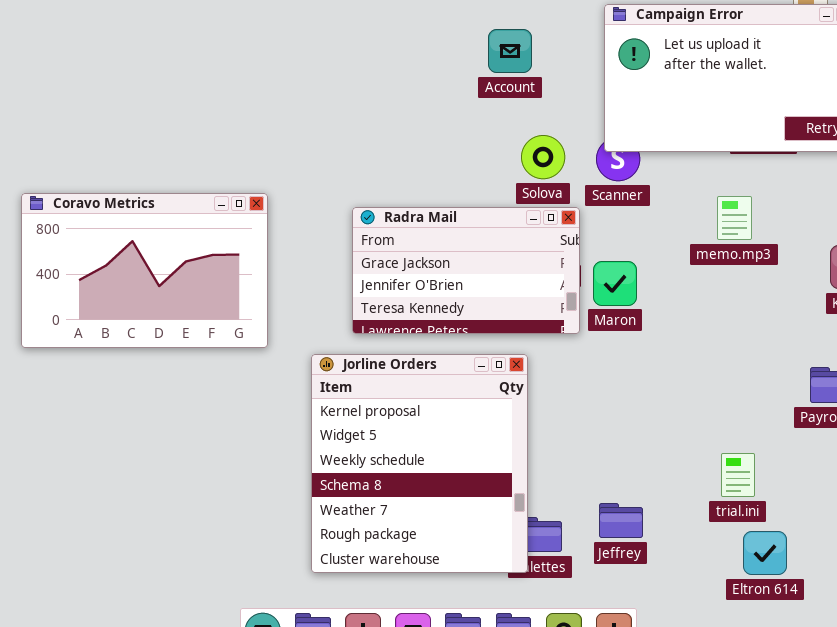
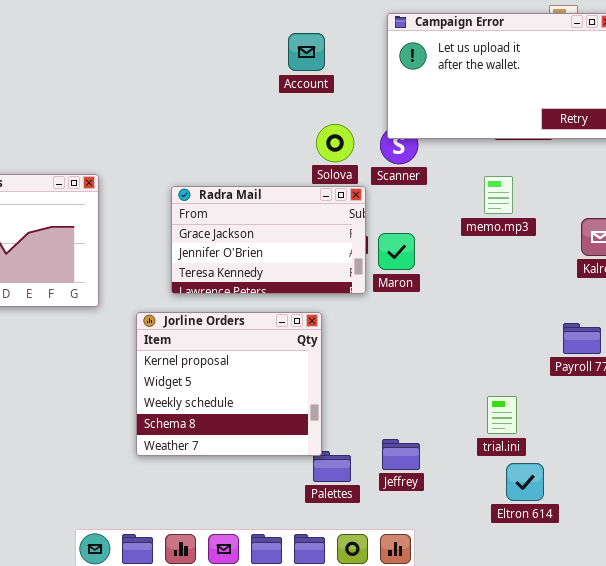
Jorline Orders: [311,354,528,573] -> [136,312,322,456], resized

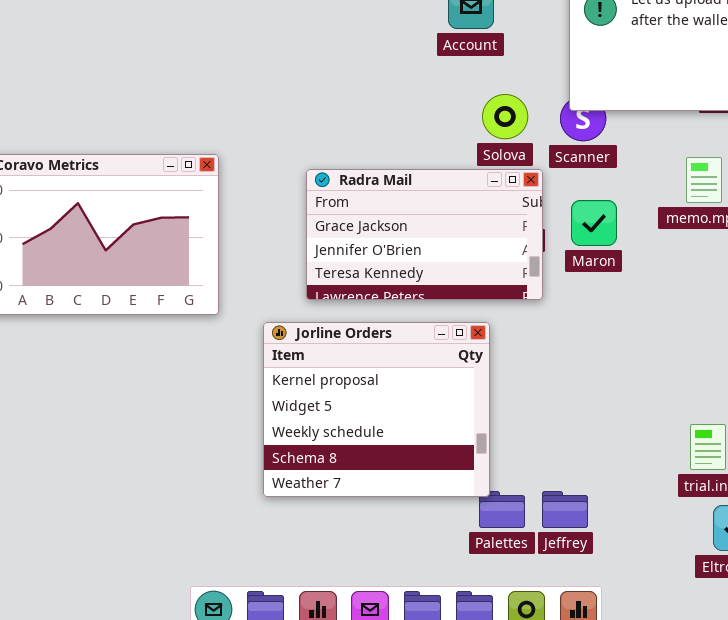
Maron: [378,233,415,270] -> [571,200,617,246], moved
Jeffrey: [382,439,420,470] -> [542,491,588,528], moved

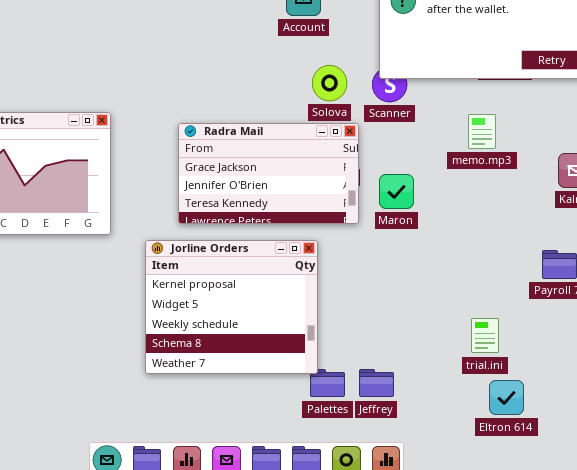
Maron: [571,200,617,246] -> [379,174,414,209], moved

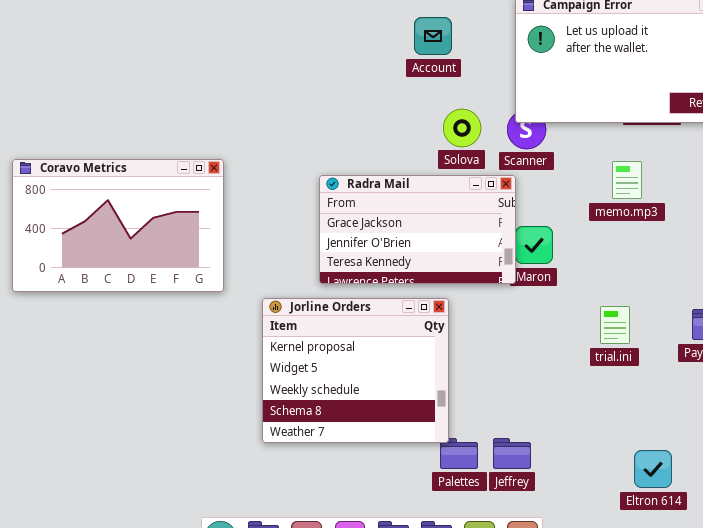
Radra Mail: [178,123,359,224] -> [319,175,516,284], moved
trial.ini: [471,318,499,353] -> [600,306,630,344], moved

